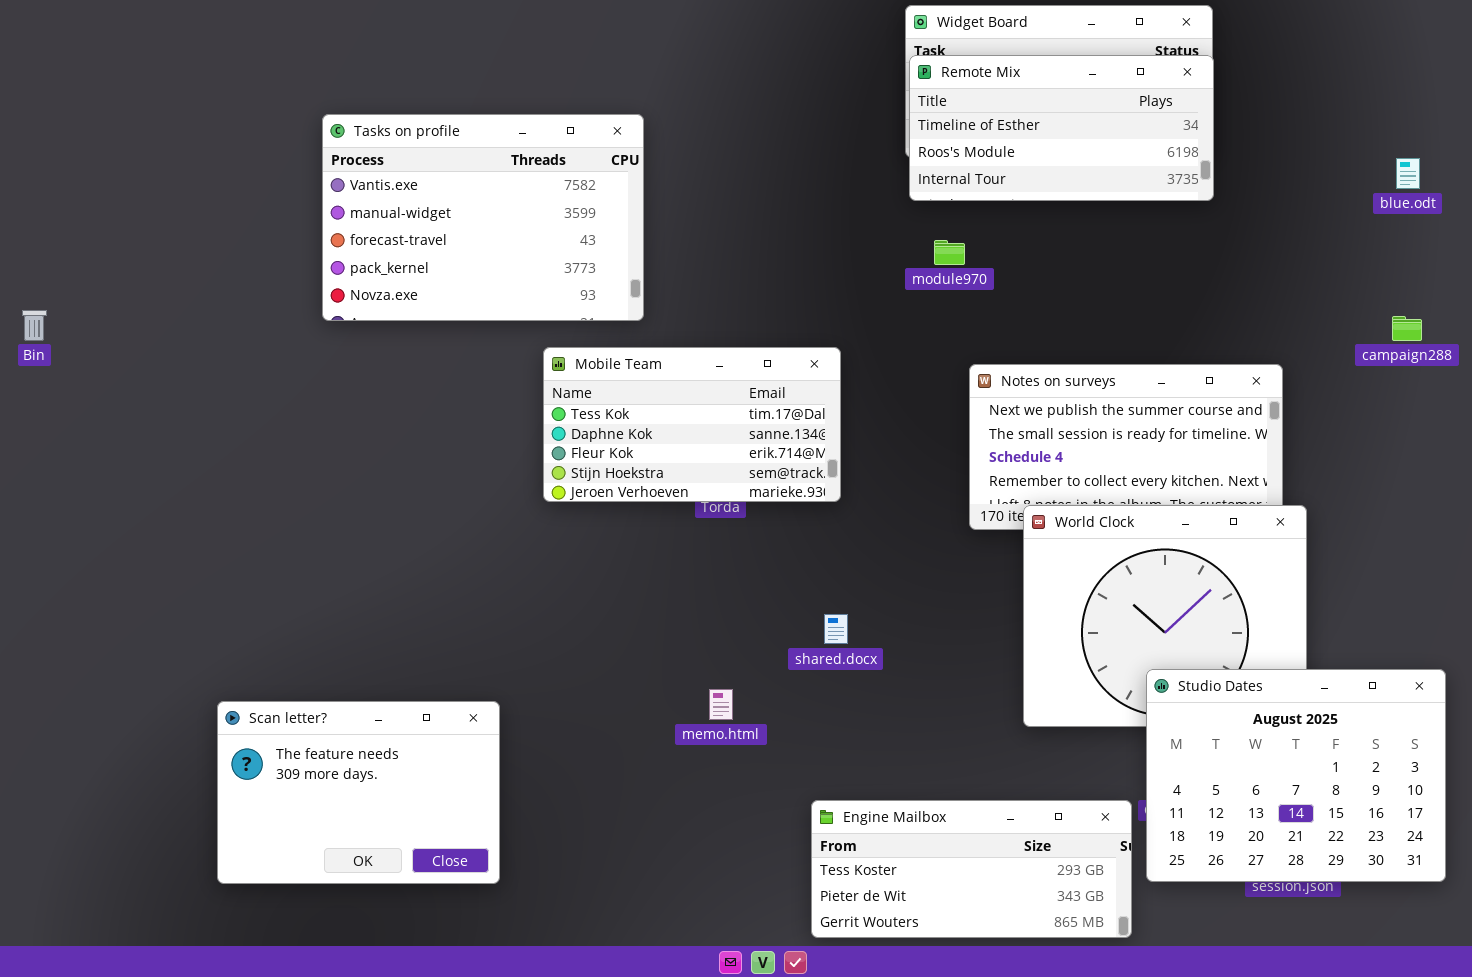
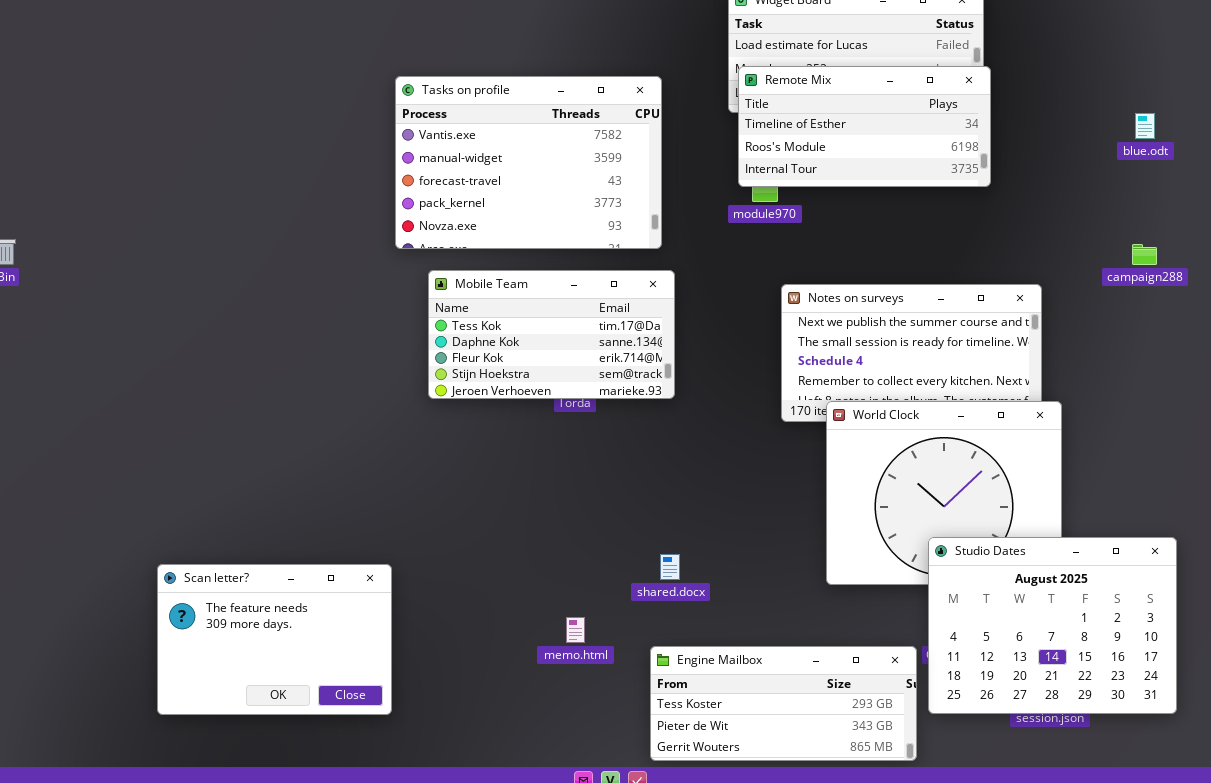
Remote Mix: [909,55,1214,201] -> [738,66,991,187], moved
Tasks on profile: [322,114,644,321] -> [395,76,662,249], moved
shared.docx: [824,614,848,644] -> [660,554,680,580], moved
memo.html: [709,689,733,720] -> [566,617,585,643], moved

